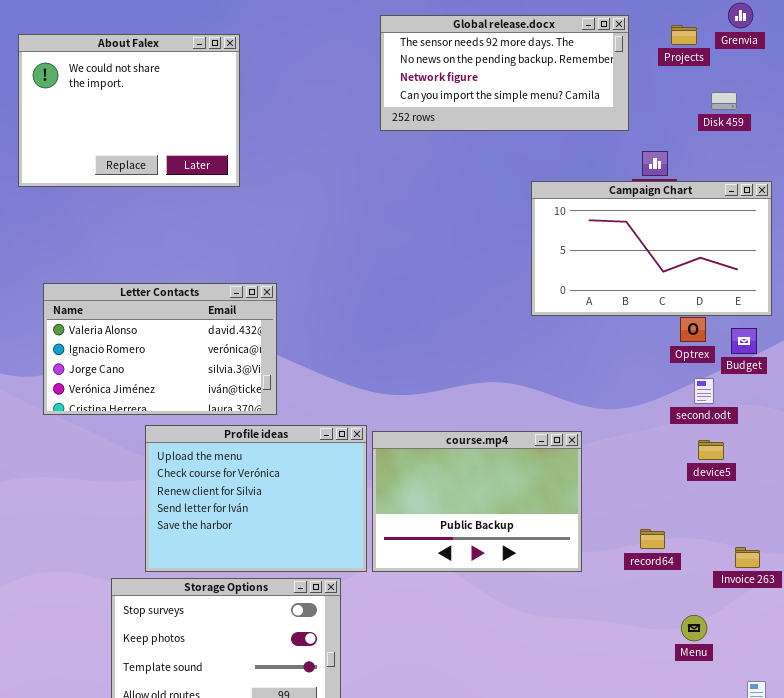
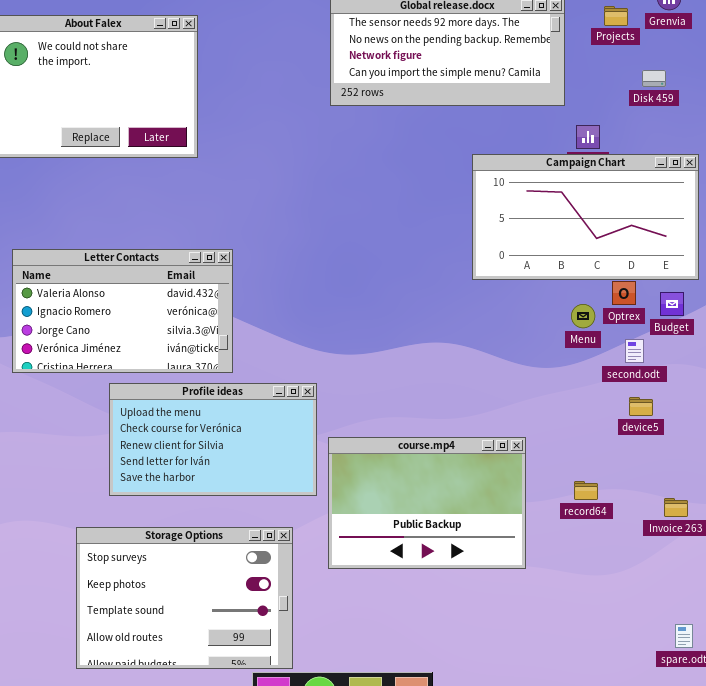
Profile ideas: [145,425,367,572] -> [109,383,317,496], resized
course.mp4: [372,431,582,572] -> [328,437,526,569], moved
Menu: [681,615,707,641] -> [571,304,595,328], moved

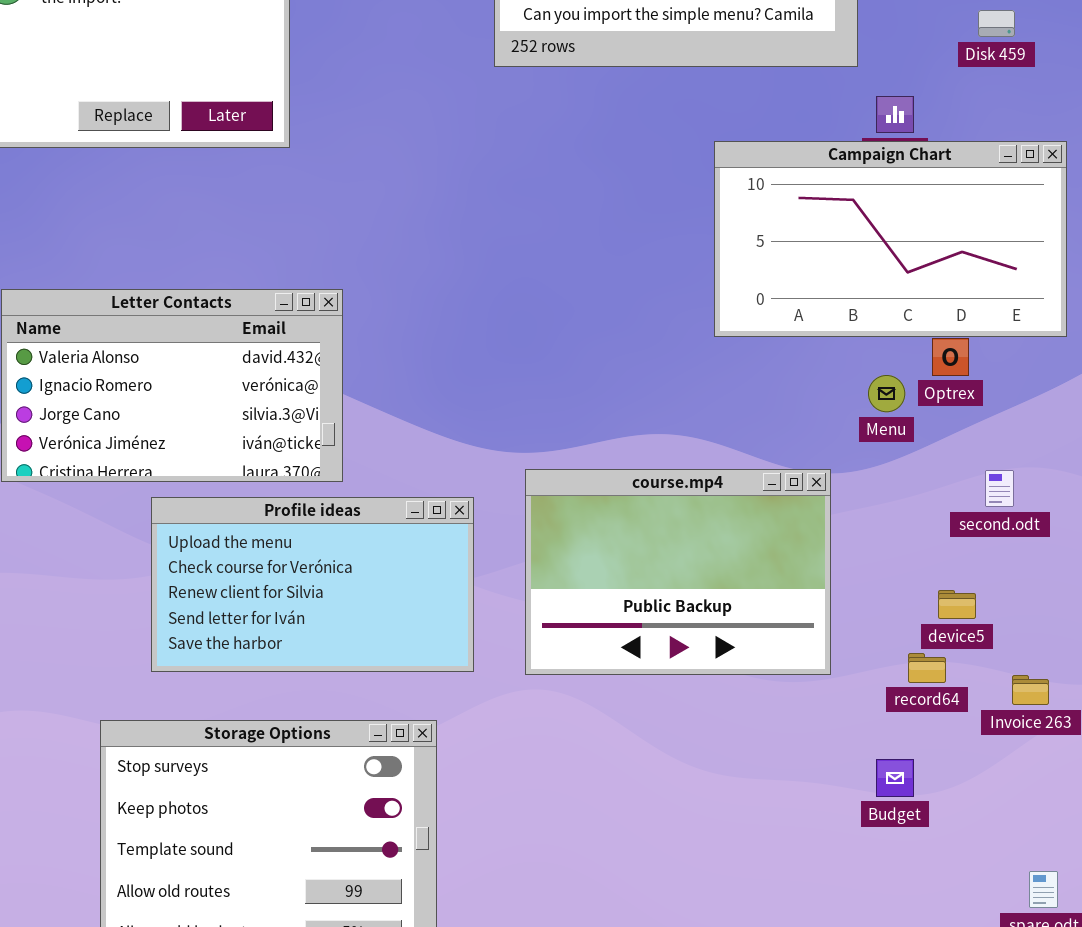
Budget: [660,292,684,316] -> [876,759,914,797], moved
second.odt: [625,339,644,363] -> [985,470,1014,507], moved
device5: [629,397,653,416] -> [938,590,976,619], moved
course.mp4: [328,437,526,569] -> [525,469,831,675], moved
record64: [574,481,598,500] -> [908,653,946,683], moved

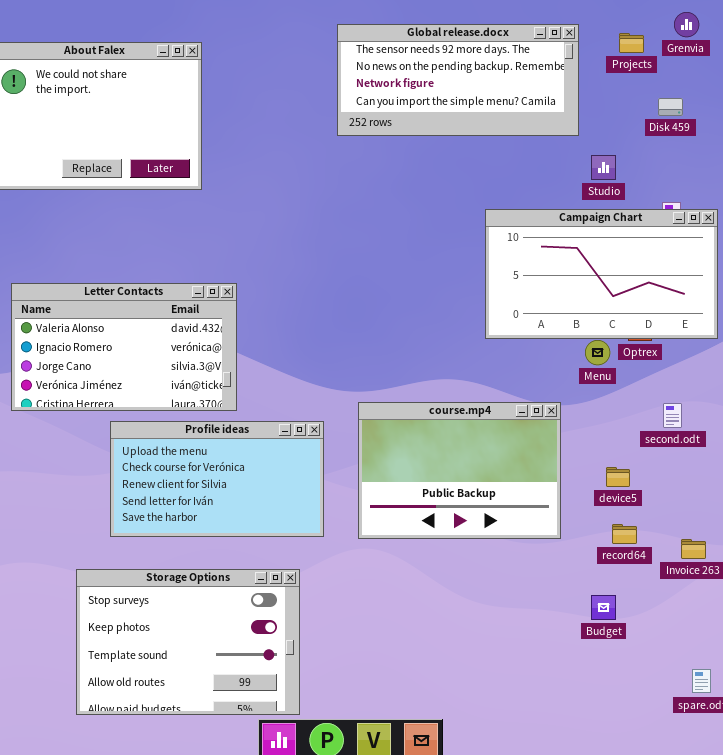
Campaign Chart: [714,141,1067,337] -> [485,209,718,339], moved
device5: [938,590,976,619] -> [606,467,630,487], moved

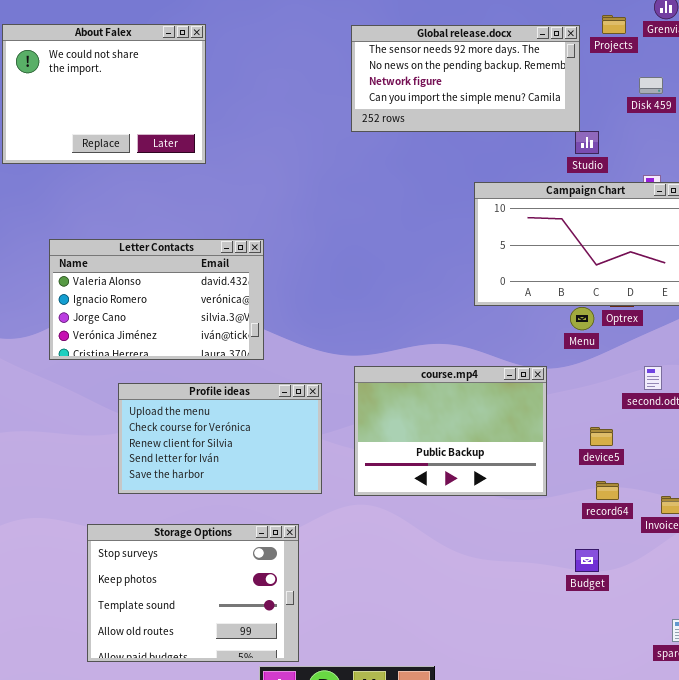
Global release.docx: [337,24,579,136] -> [351,25,580,132], moved
Letter Contacts: [11,283,237,411] -> [49,239,264,360], moved

